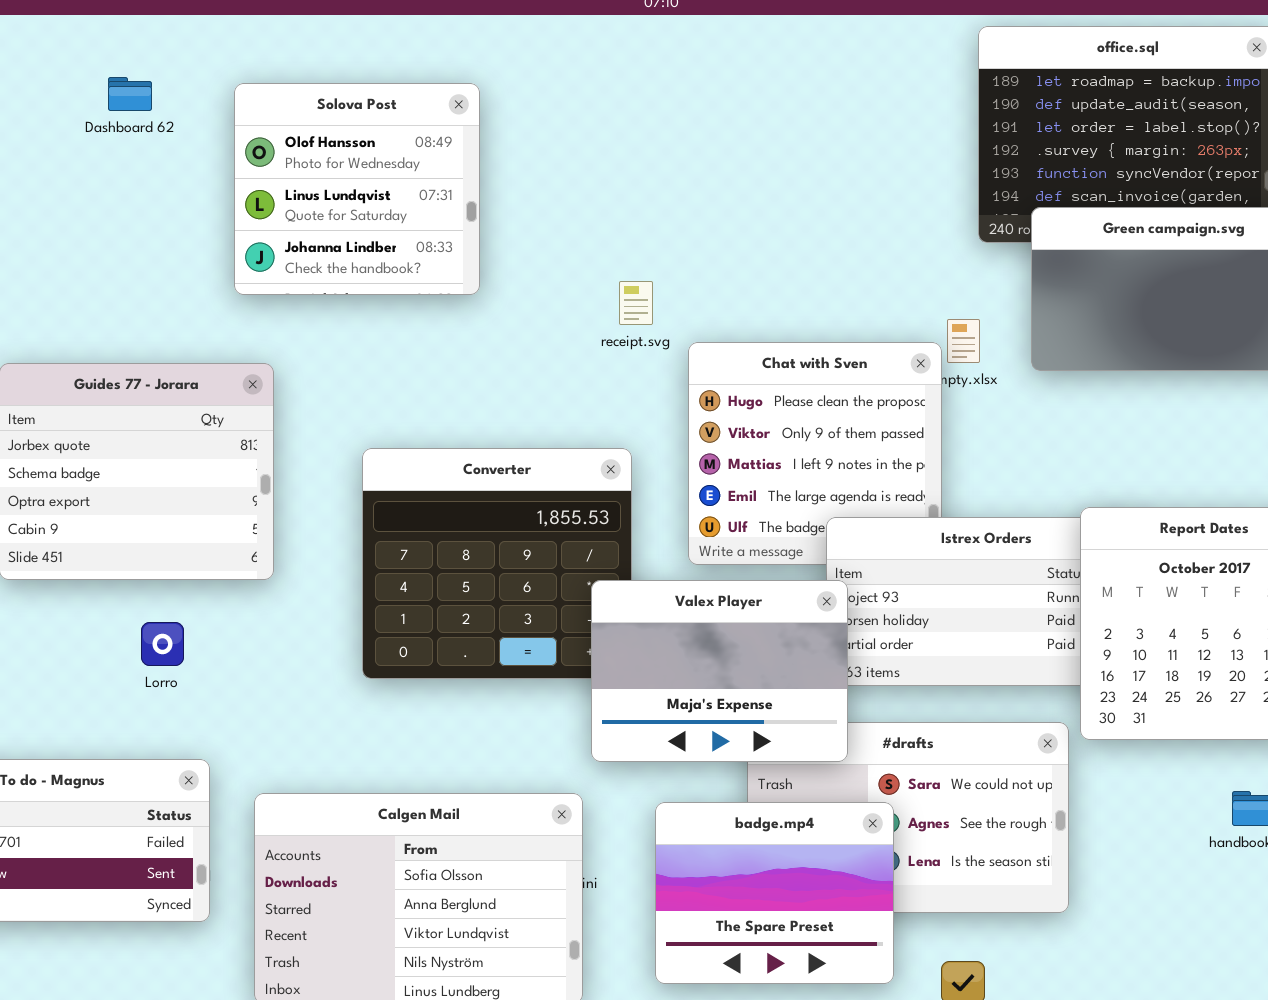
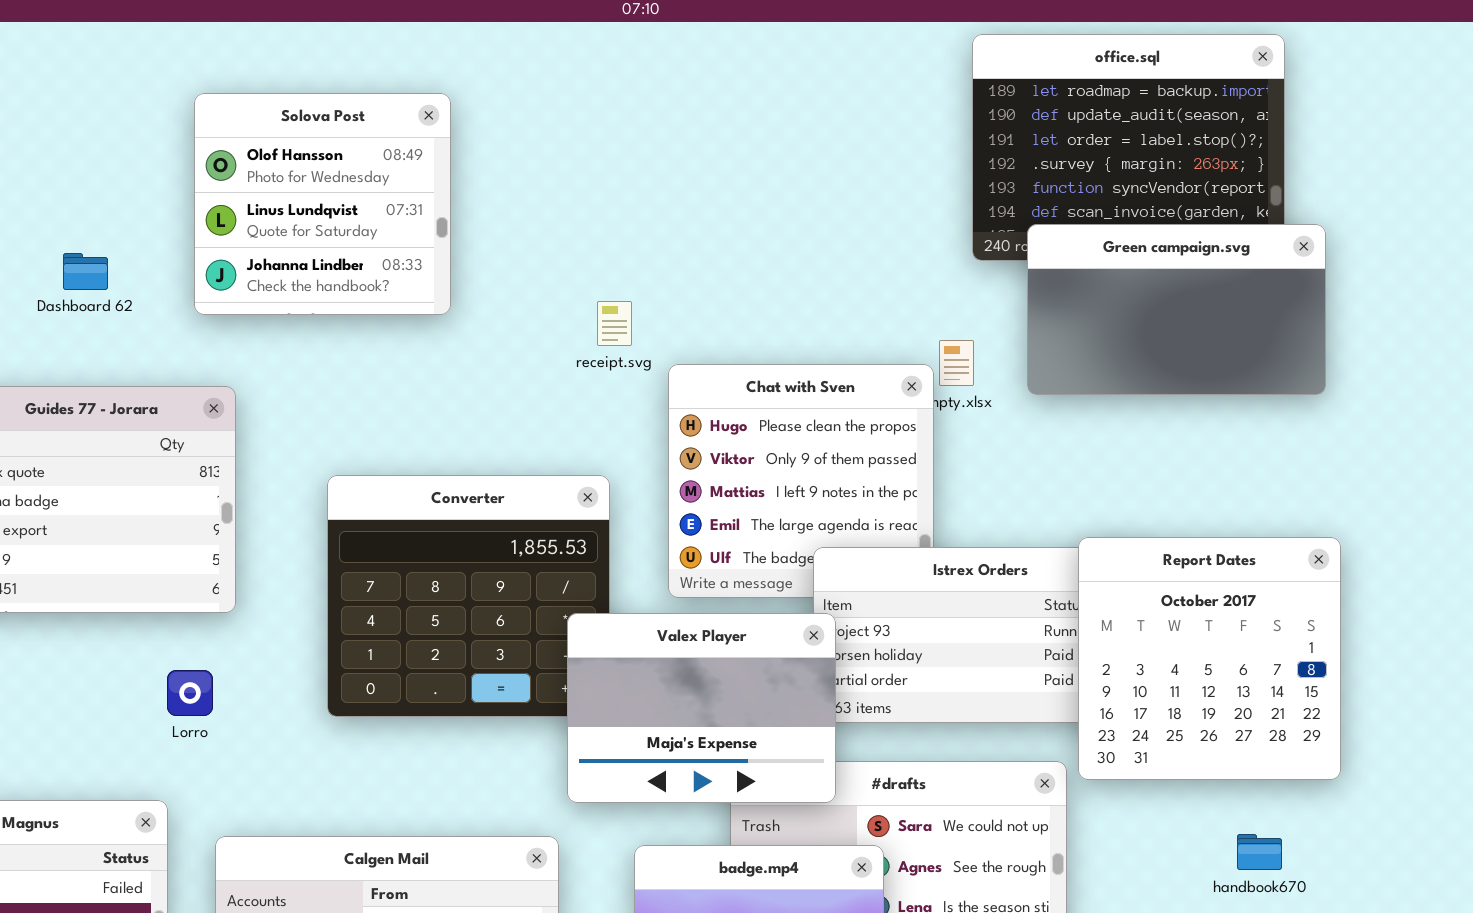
Dashboard 62: [108,77,152,111] -> [63,253,108,290], moved
Lorro: [141,622,184,666] -> [167,670,213,716], moved

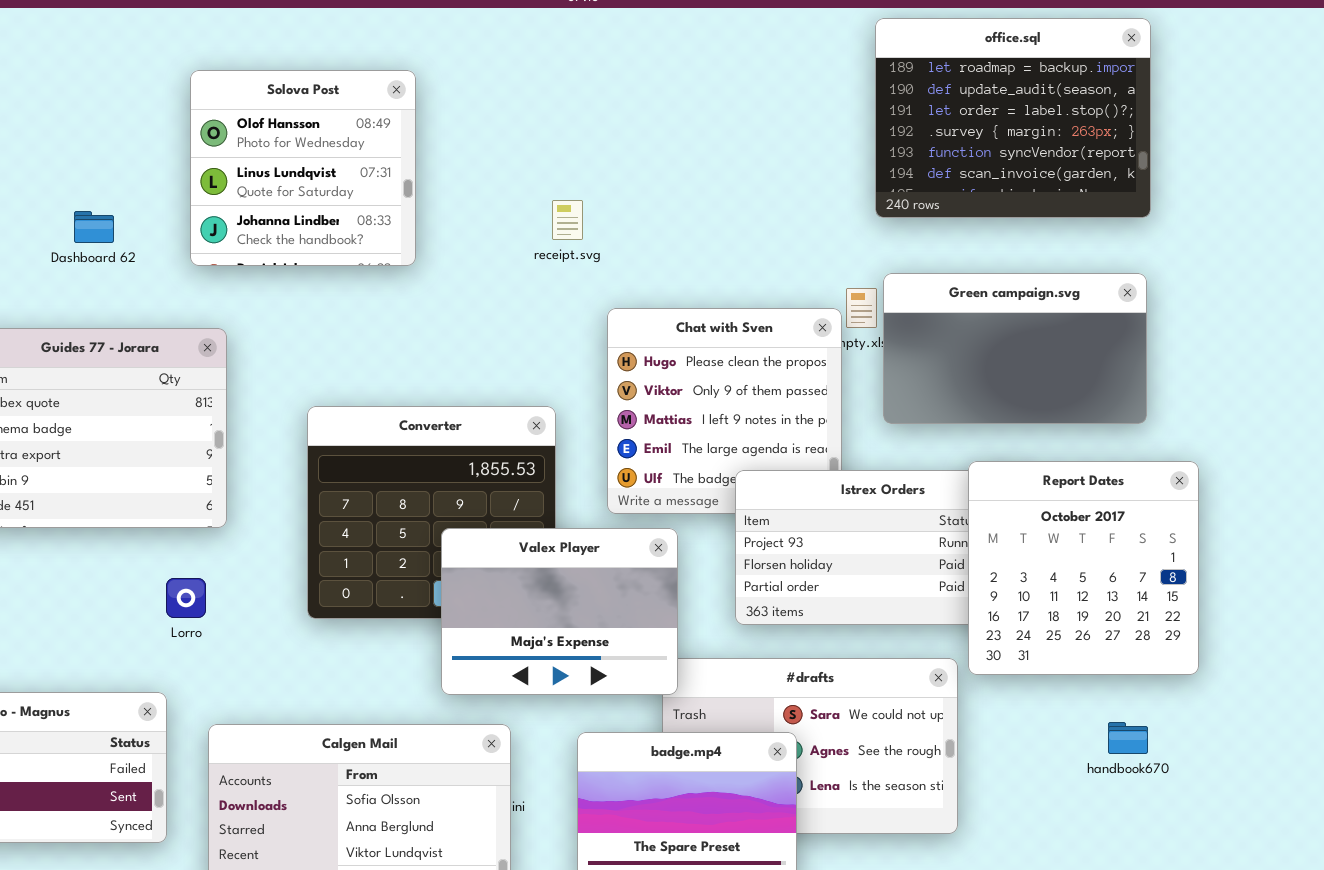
Green campaign.svg: [1027,224,1326,395] -> [883,273,1147,424], moved
receipt.svg: [597,301,632,346] -> [552,200,583,240], moved
Valex Player: [567,613,836,803] -> [441,528,678,695], moved

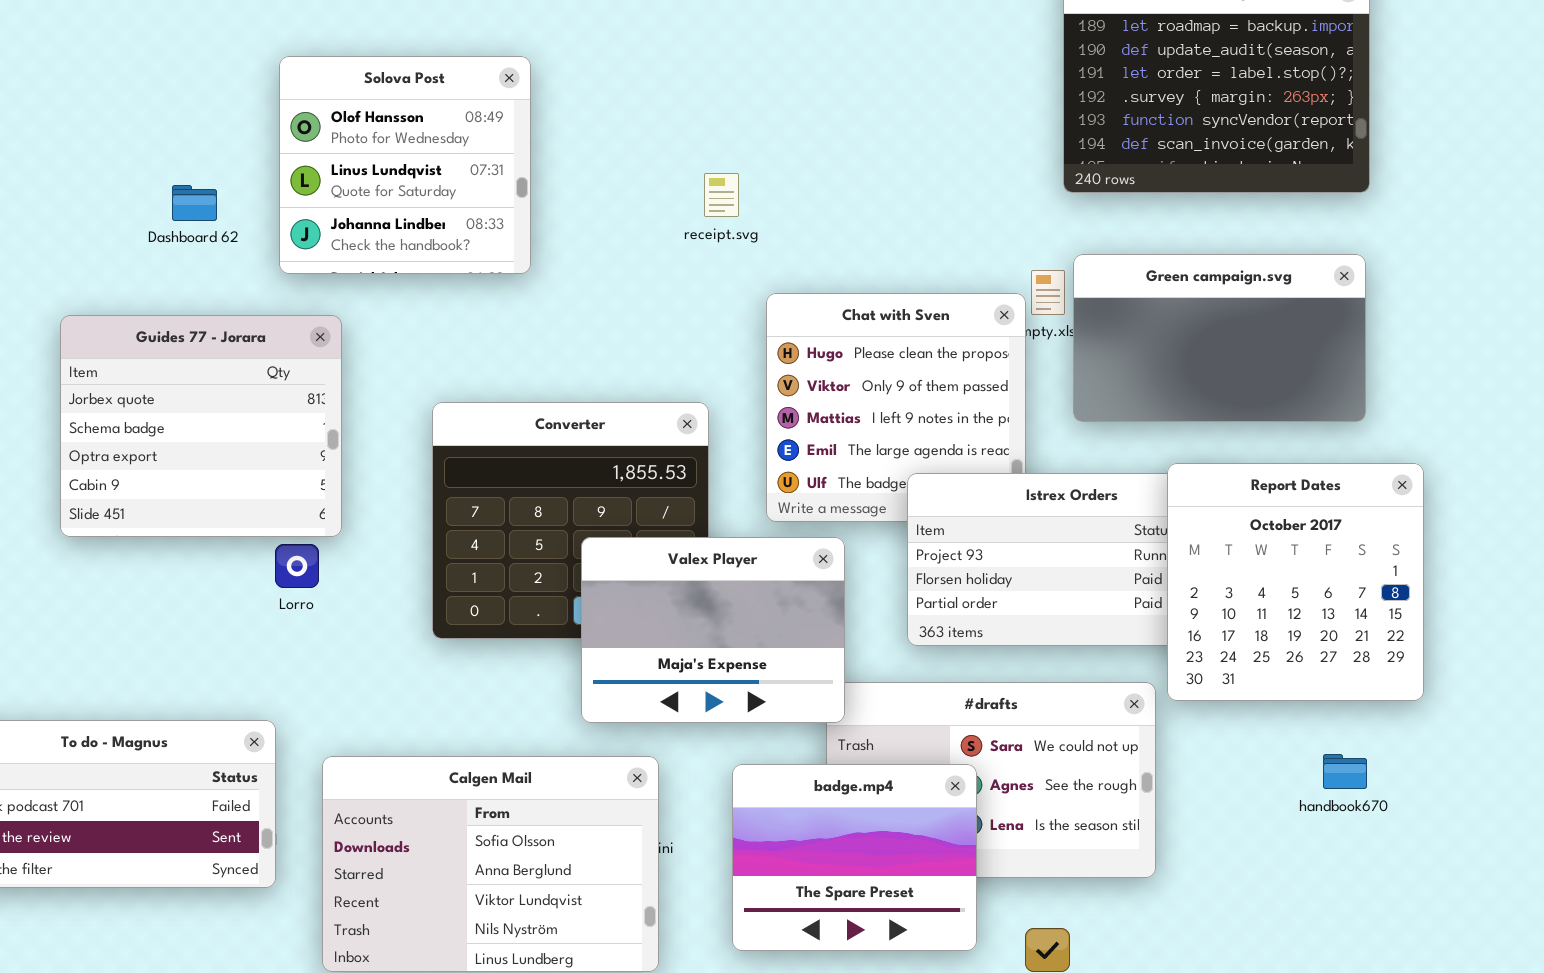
Solova Post: [190,70,416,266] -> [279,56,531,274], moved
Lorro: [166,578,206,618] -> [275,544,319,588], moved

